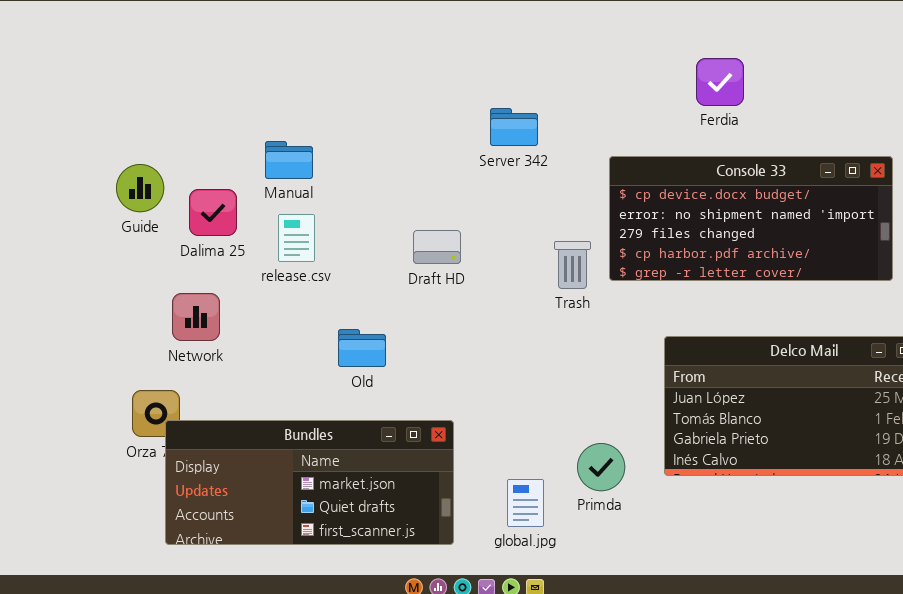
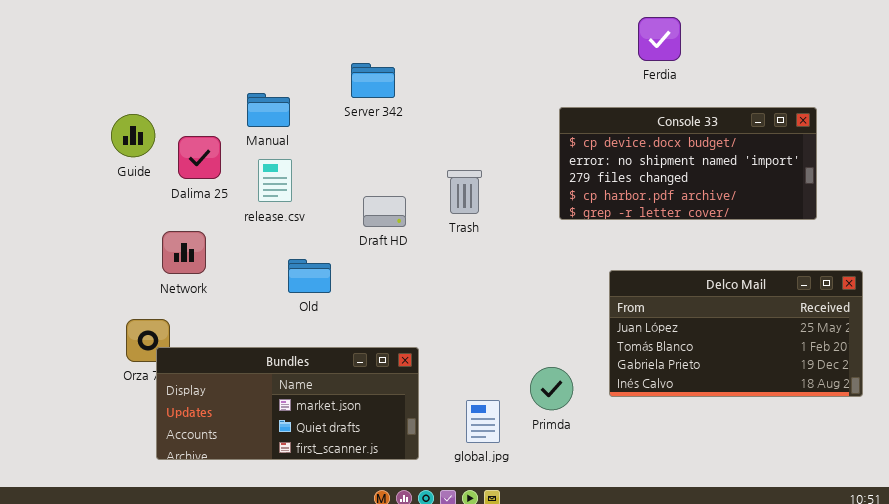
Server 342: [490,108,538,146] -> [351,63,395,98], moved
Draft HD: [413,230,461,264] -> [363,196,406,227], moved
Trash: [554,241,591,289] -> [447,170,482,214], moved
Old: [338,329,386,367] -> [288,259,331,293], moved

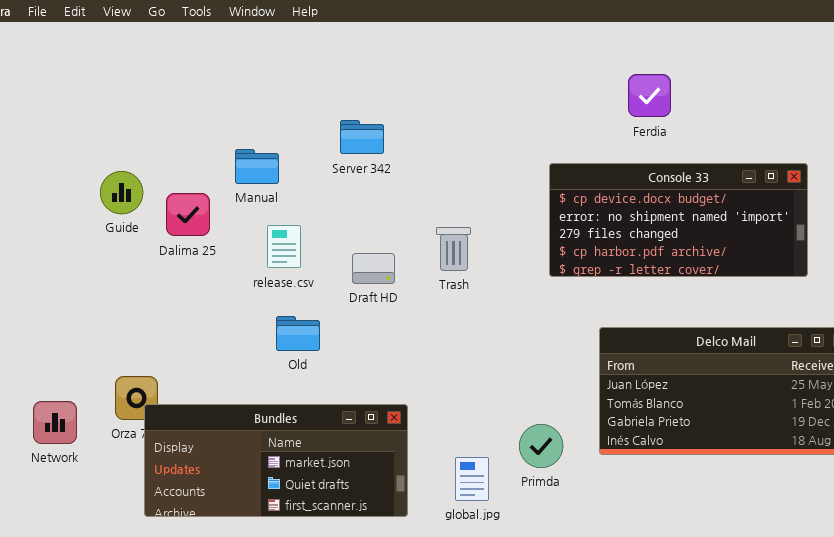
release.csv: [258,159,292,202] -> [267,225,301,268], moved
Network: [162,231,206,274] -> [33,401,77,444], moved

